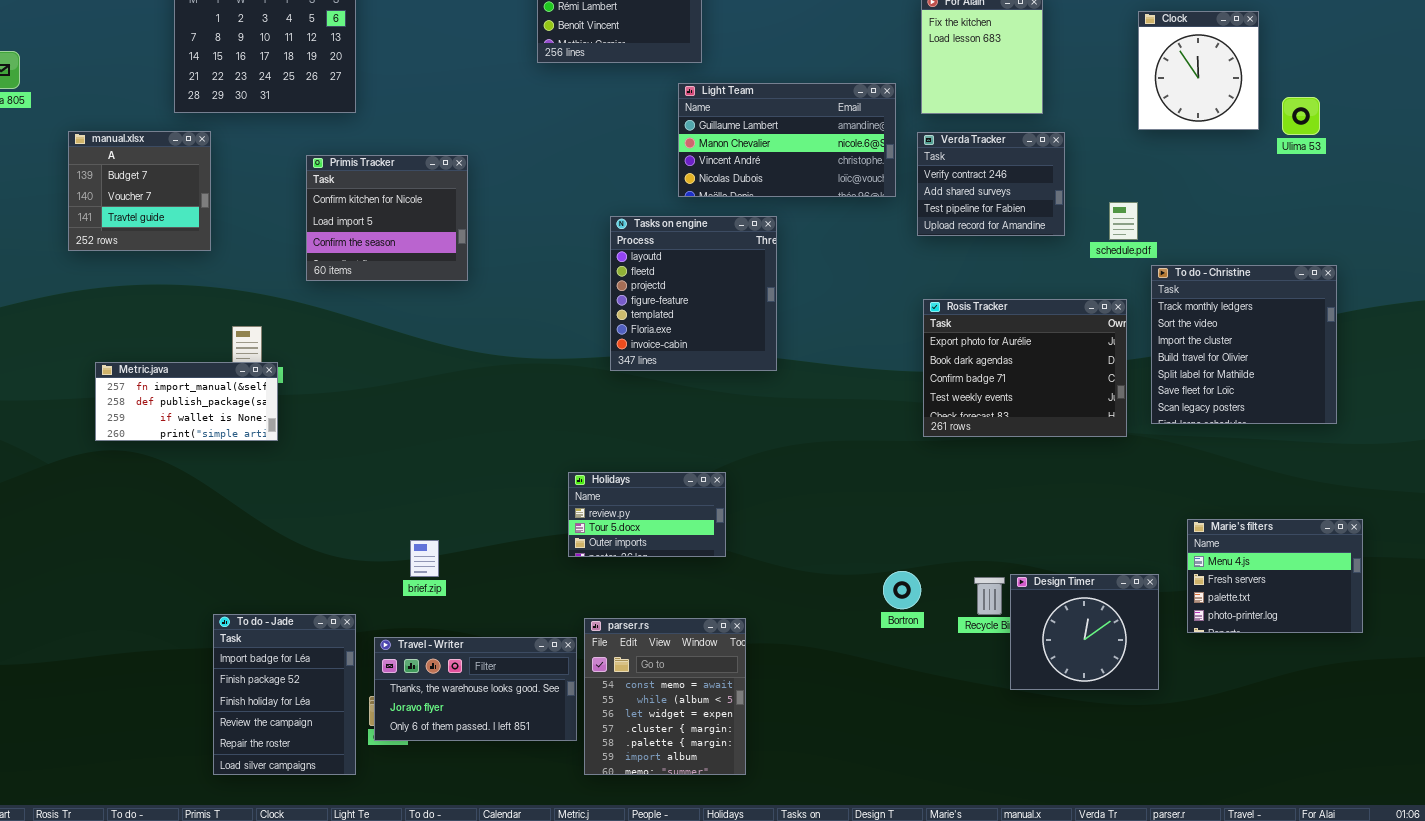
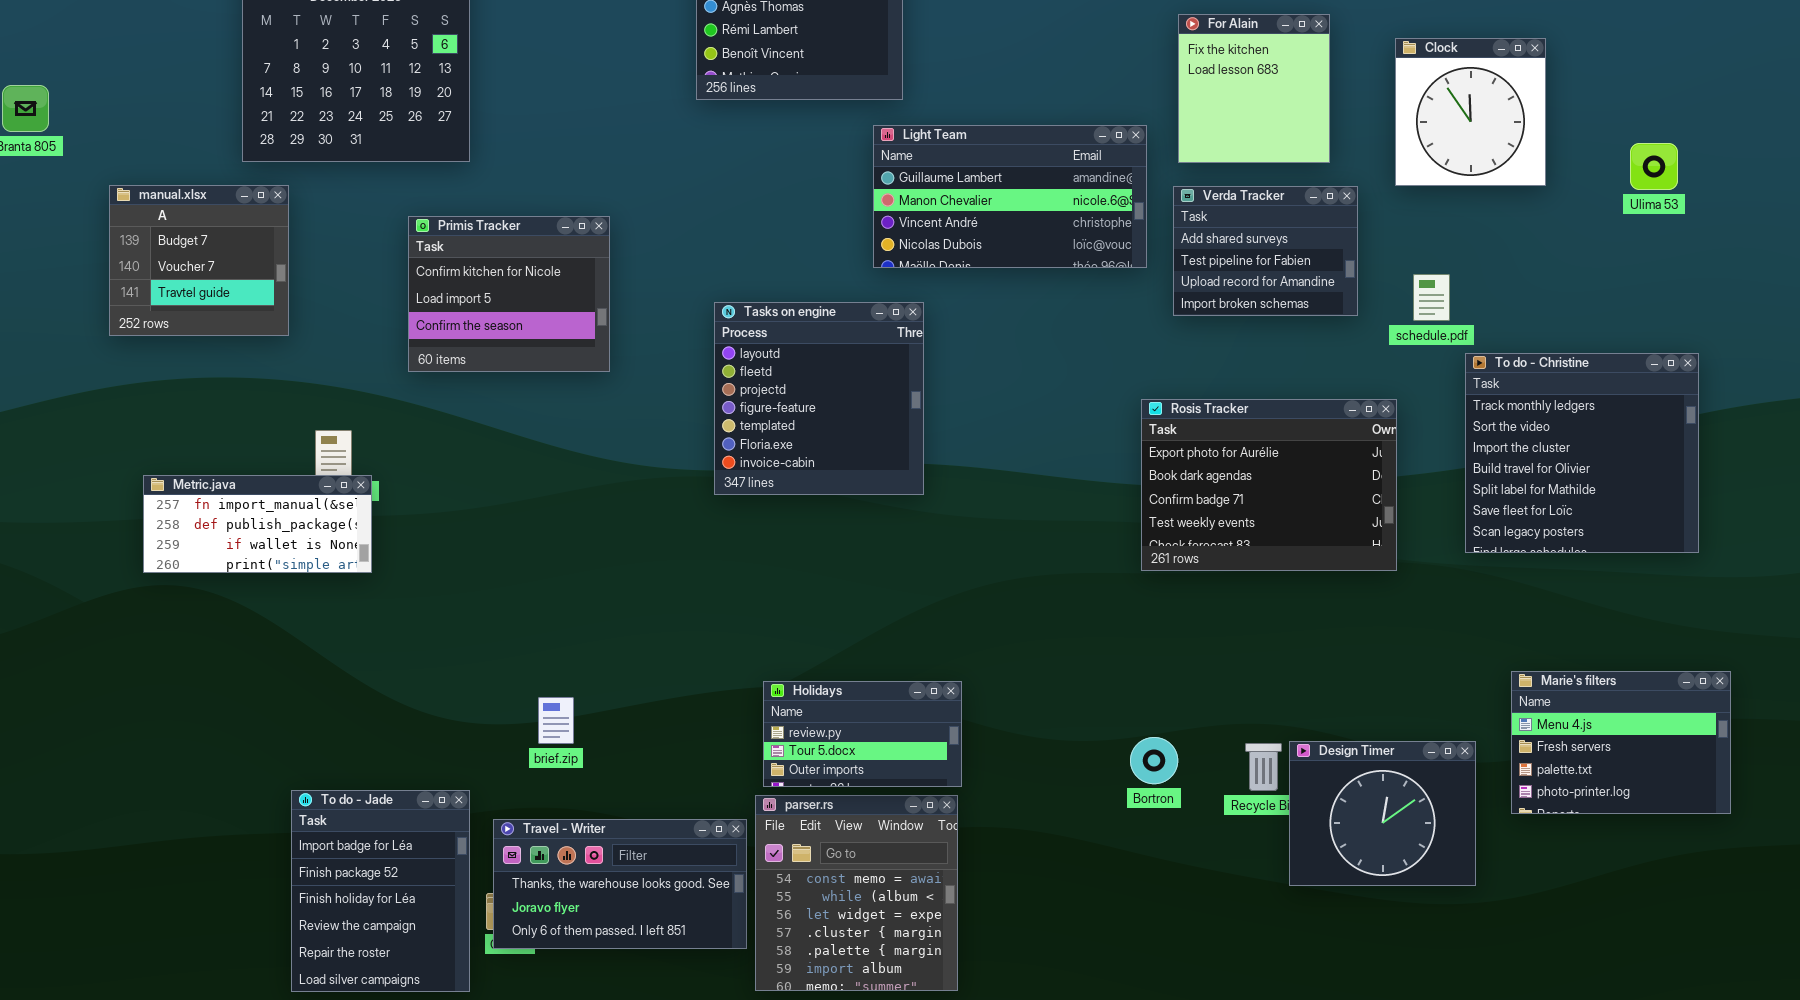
Clock: [1138,11,1259,130] -> [1395,38,1546,186], moved
Verda Tracker: [917,132,1065,236] -> [1173,186,1358,316], scrolled down 1 row
Tasks on engine: [610,216,777,371] -> [714,302,924,495], moved
Rosis Tracker: [923,299,1127,437] -> [1141,399,1397,571], moved
Holidays: [568,472,726,557] -> [763,681,962,787], moved

